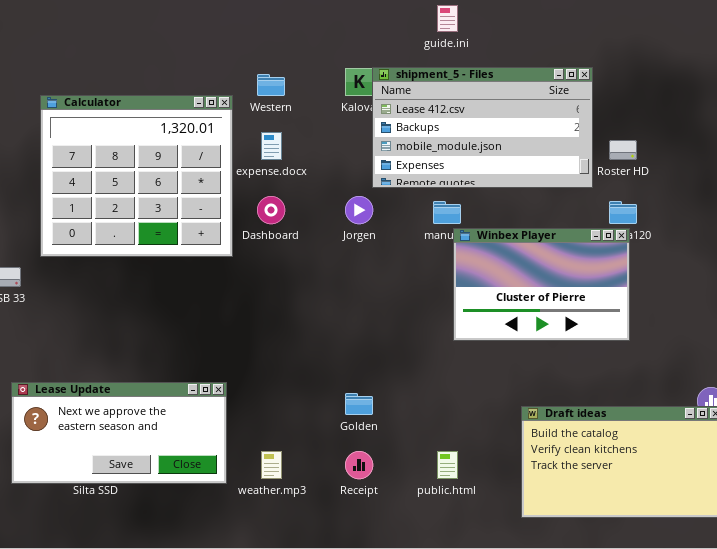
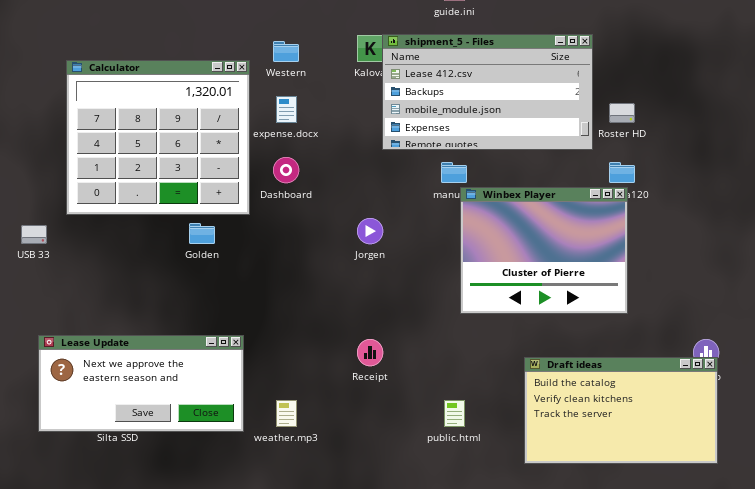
Jorgen: [345,196,373,224] -> [357,218,383,244], moved
Winbex Player: [453,228,630,341] -> [460,187,628,314], resized
Golden: [345,393,373,415] -> [189,223,215,244], moved
Receipt: [345,451,373,479] -> [357,339,383,366], moved

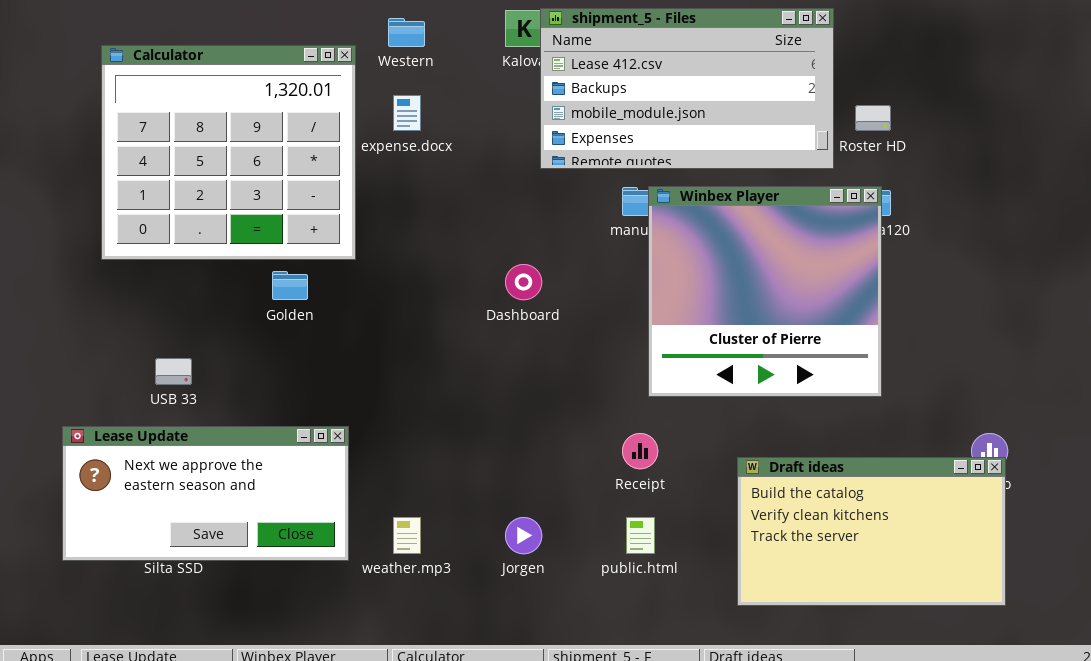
Dashboard: [273,157,299,183] -> [505,264,542,300], moved
Winbex Player: [460,187,628,314] -> [648,186,882,397], resized
Jorgen: [357,218,383,244] -> [505,517,542,554], moved
USB 33: [21,225,47,244] -> [155,358,192,385], moved
Receipt: [357,339,383,366] -> [622,433,658,469], moved

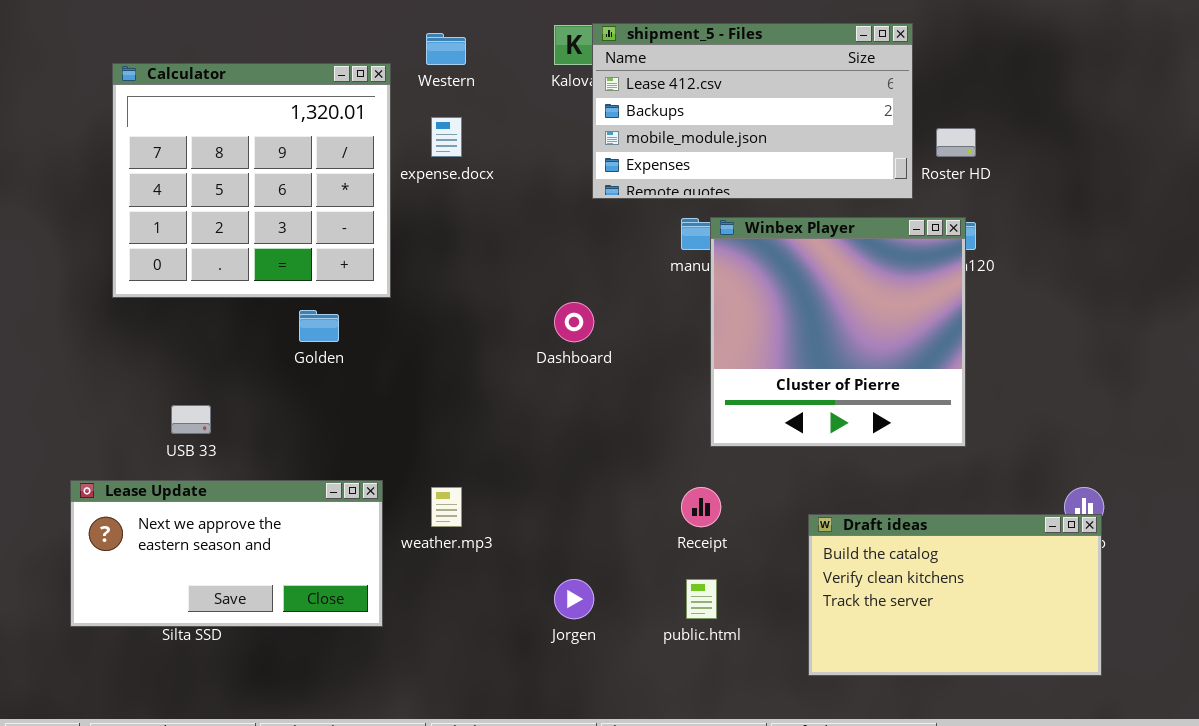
weather.mp3: [393,517,421,554] -> [431,487,462,527], moved

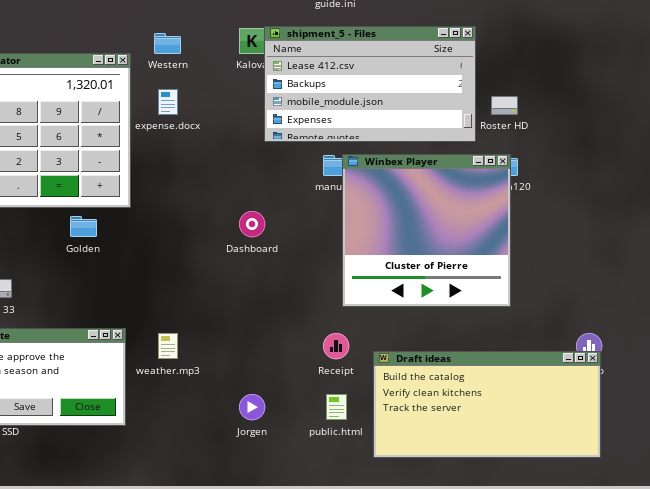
Draft ideas: [808,514,1102,676] -> [373,351,601,458], resized

